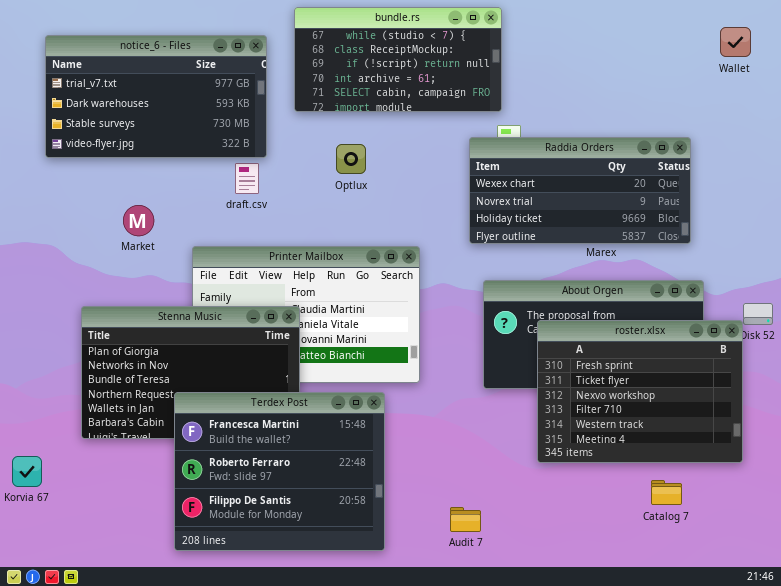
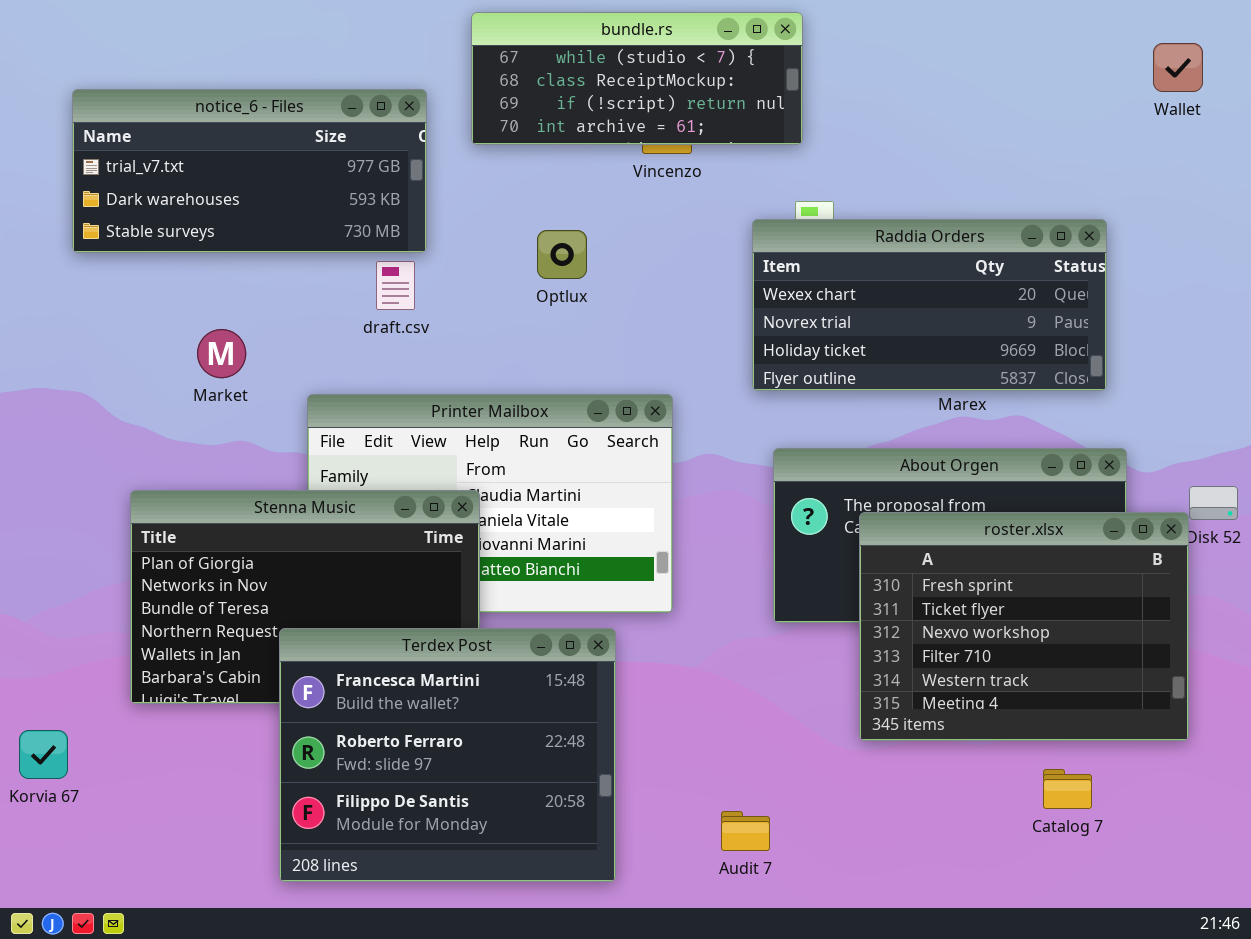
bundle.rs: [294,7,502,112] -> [471,12,803,145], resized
notice_6 - Files: [45,35,267,158] -> [72,89,427,253], resized

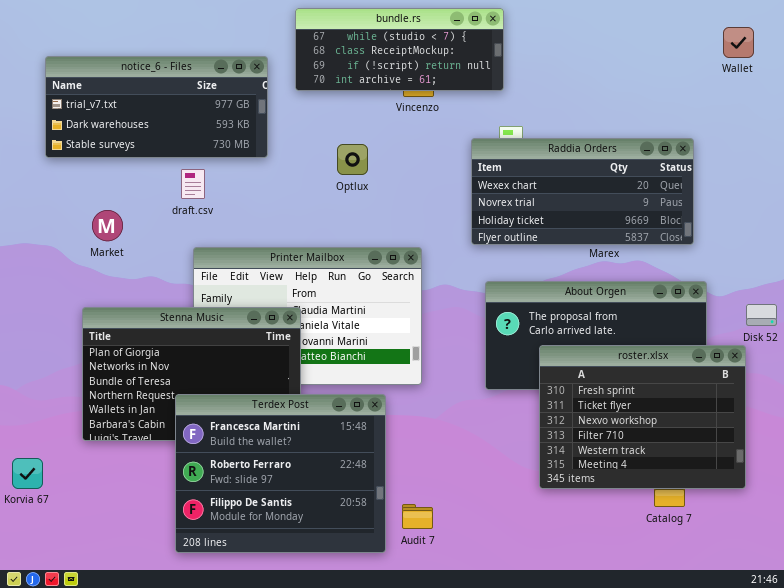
draft.csv: [376,261,415,310] -> [181,169,205,199], moved
Market: [197,329,246,378] -> [92,210,123,241], moved
roster.xlsx: [859,512,1189,741] -> [539,345,746,489], moved
Audit 7: [721,811,770,851] -> [402,504,433,529], moved

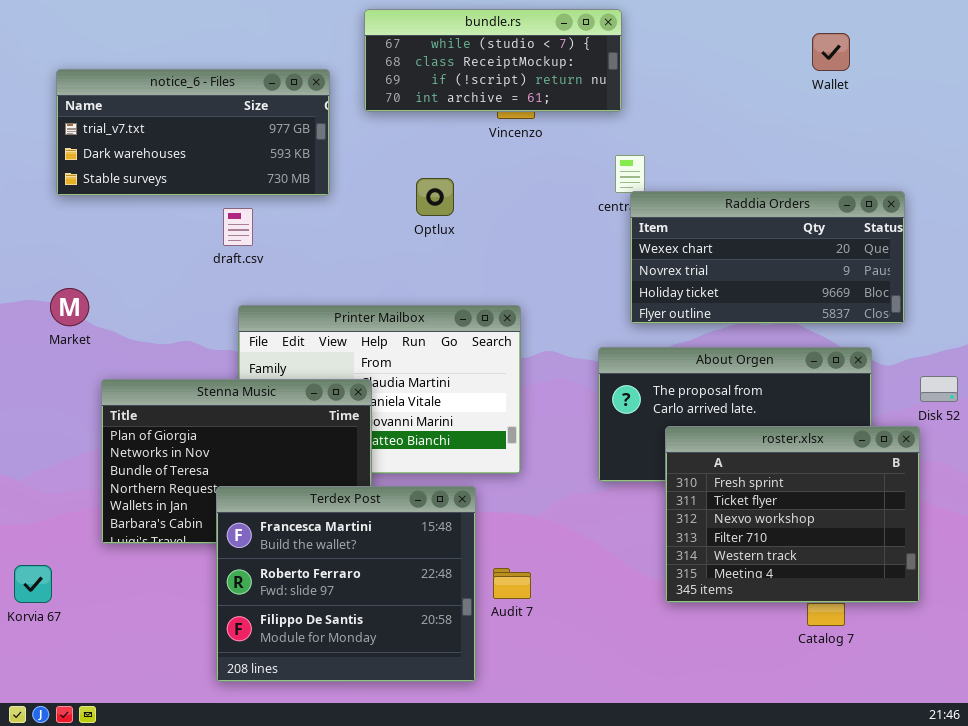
Wallet: [723,27,754,58] -> [812,33,850,71], moved
Raddia Orders: [471,138,694,245] -> [630,191,905,324], moved
Market: [92,210,123,241] -> [50,288,89,326], moved
Audit 7: [402,504,433,529] -> [493,568,531,599], moved

